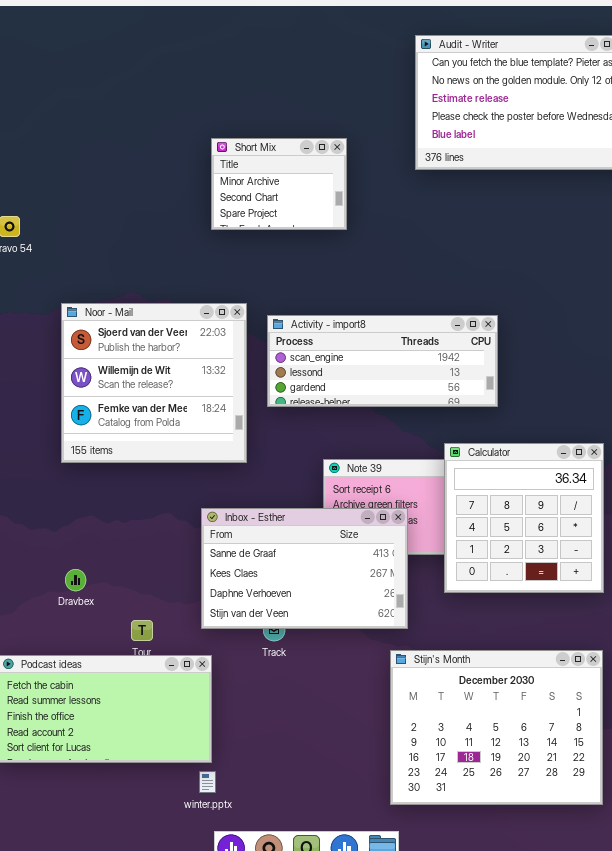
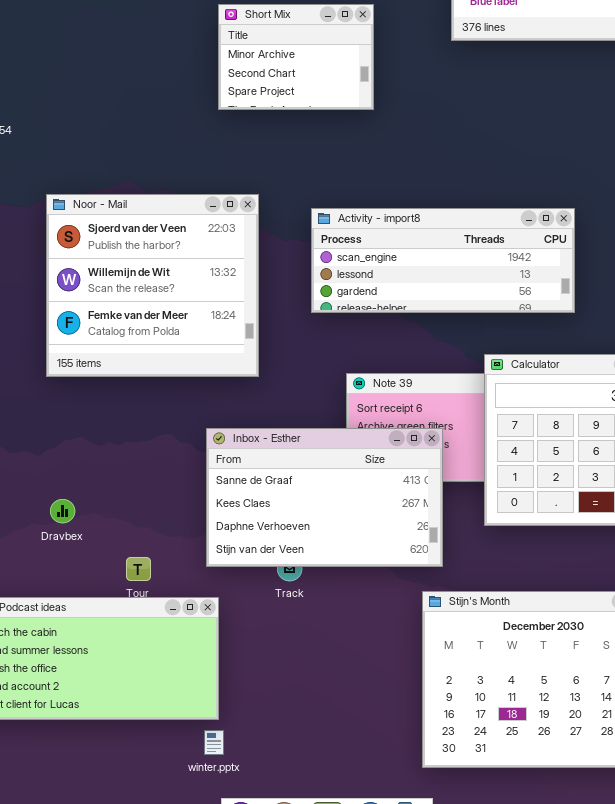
Activity - import8: [267,315,498,407] -> [311,208,575,313], moved

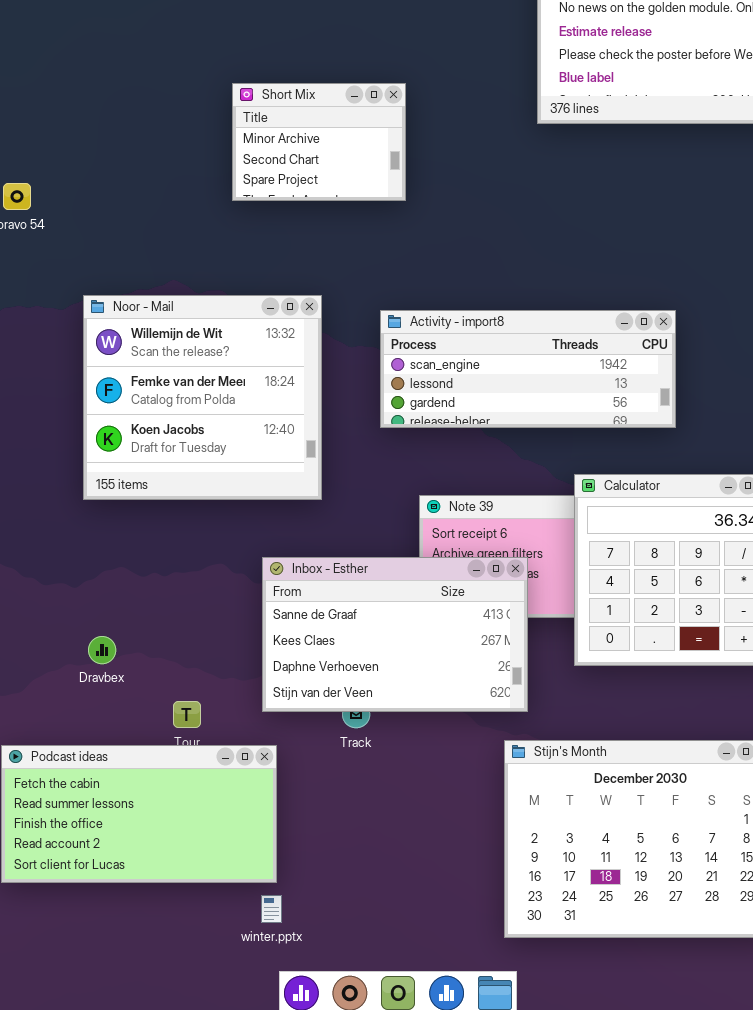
Short Mix: [218,4,374,110] -> [232,83,406,201], moved
Noor - Mail: [46,194,259,377] -> [83,295,322,500], scrolled down 1 row

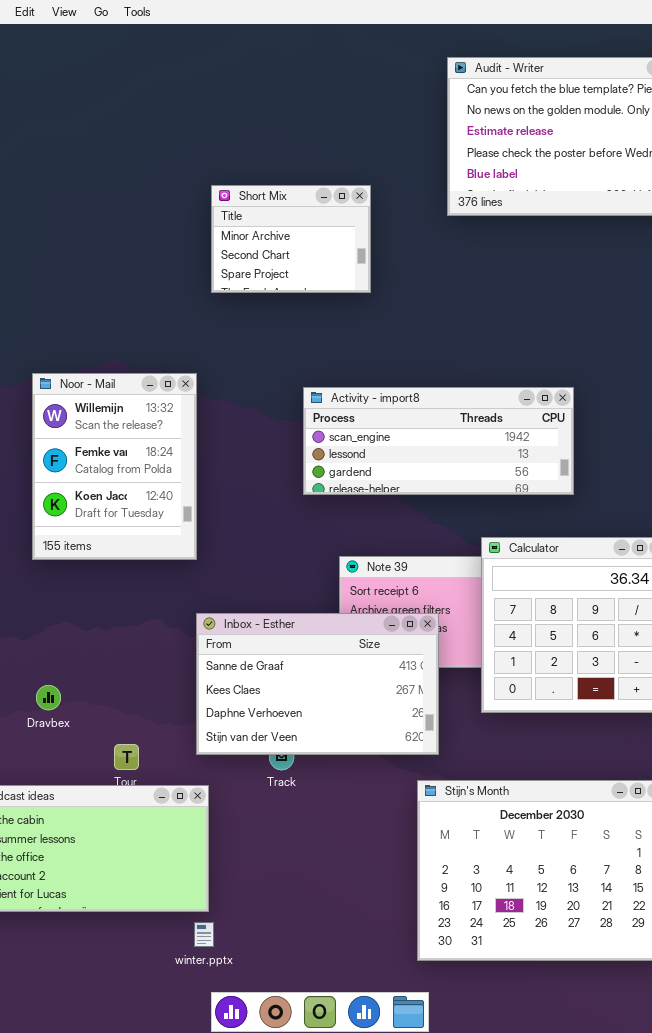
Short Mix: [232,83,406,201] -> [211,185,371,293], moved
Noor - Mail: [83,295,322,500] -> [32,373,197,560], resized

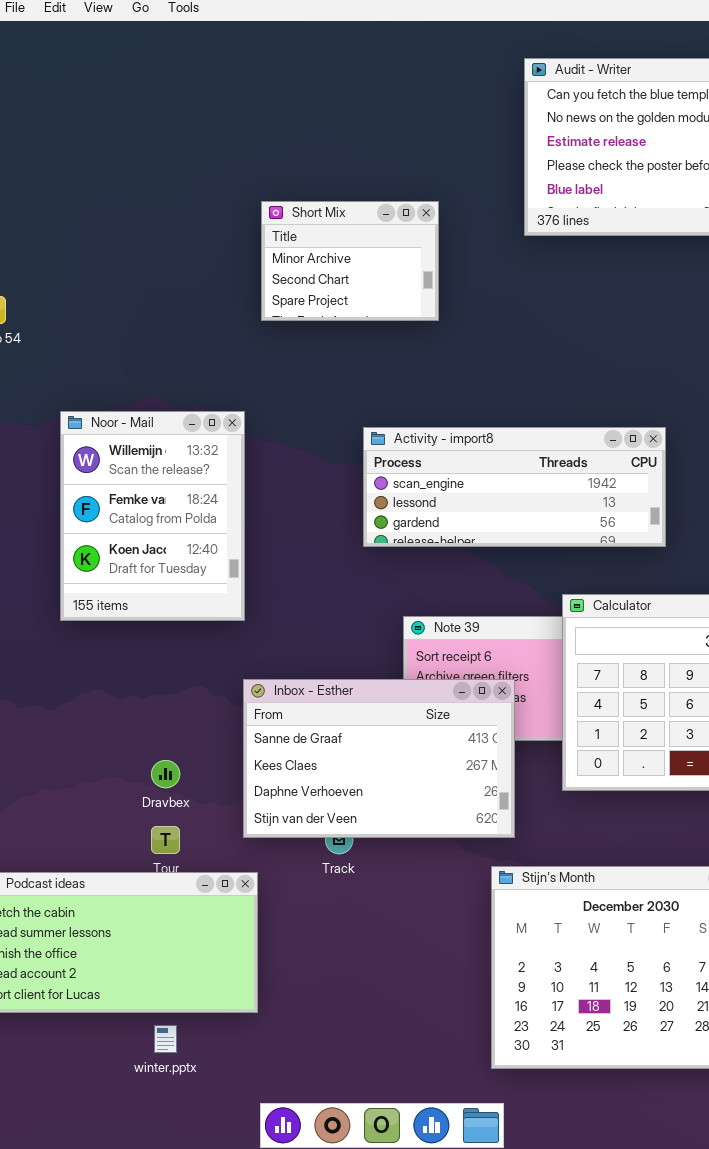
Dravbex: [36,685,61,710] -> [151,760,180,788], moved
winter.pptx: [194,922,214,947] -> [154,1025,177,1053], moved

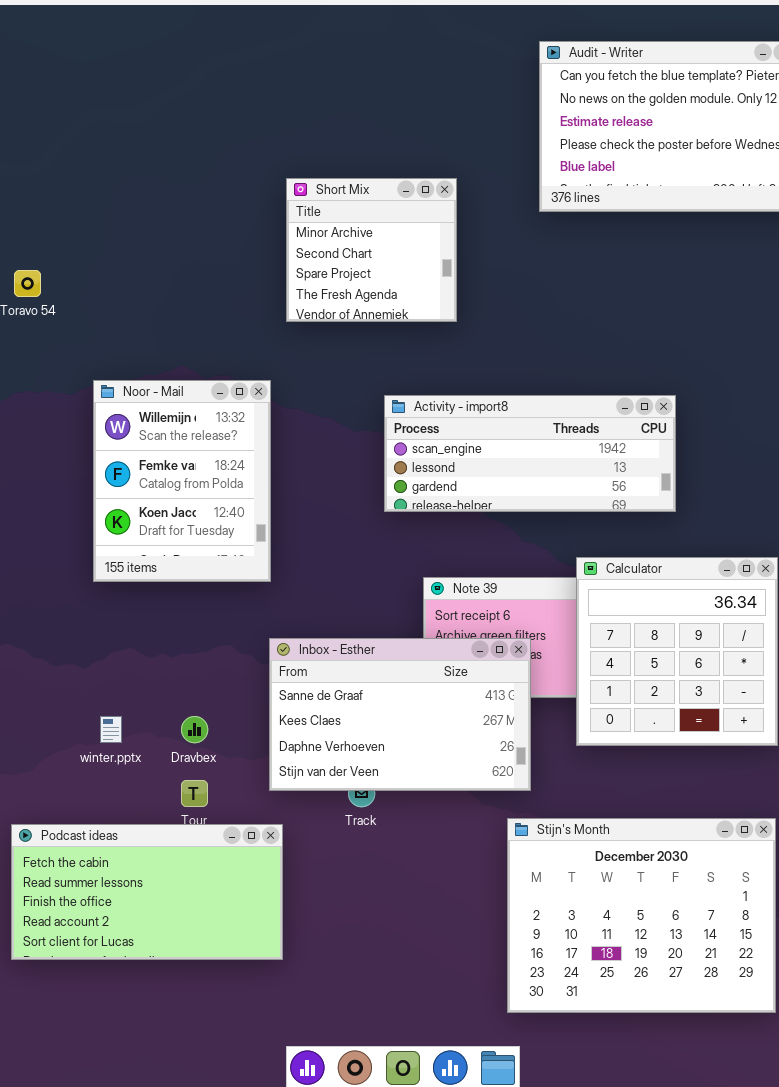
Short Mix: [261,201,439,321] -> [286,178,457,322], resized
winter.pptx: [154,1025,177,1053] -> [100,716,122,743], moved

